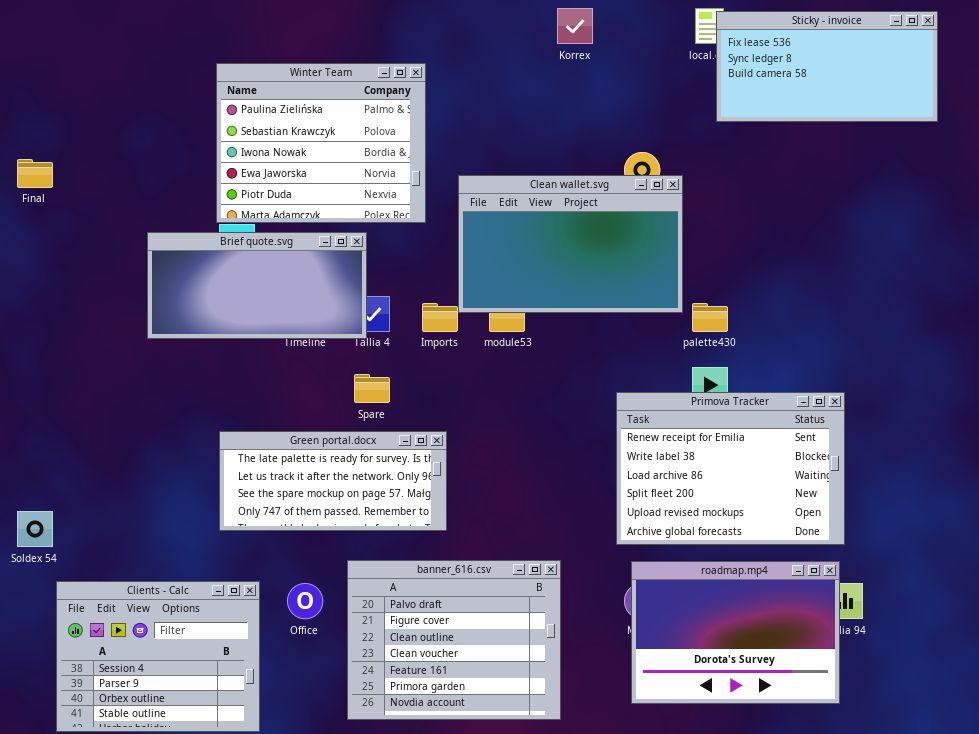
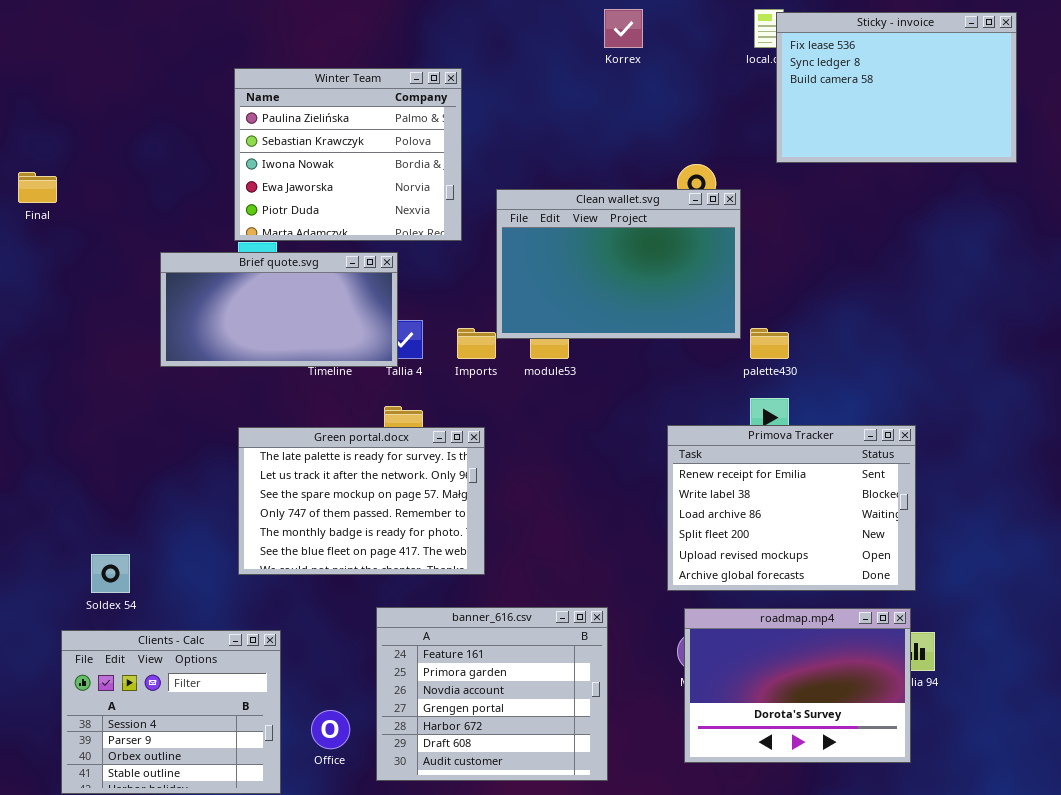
Sticky - invoice: [716,11,938,122] -> [776,12,1017,163], resized
Green portal.docx: [219,431,447,531] -> [238,427,485,575], resized
Soldex 54: [17,511,53,547] -> [91,554,130,593], moved
banner_616.csv: [347,560,561,720] -> [376,607,608,781], scrolled down 4 rows
Office: [287,583,323,619] -> [311,710,350,749], moved

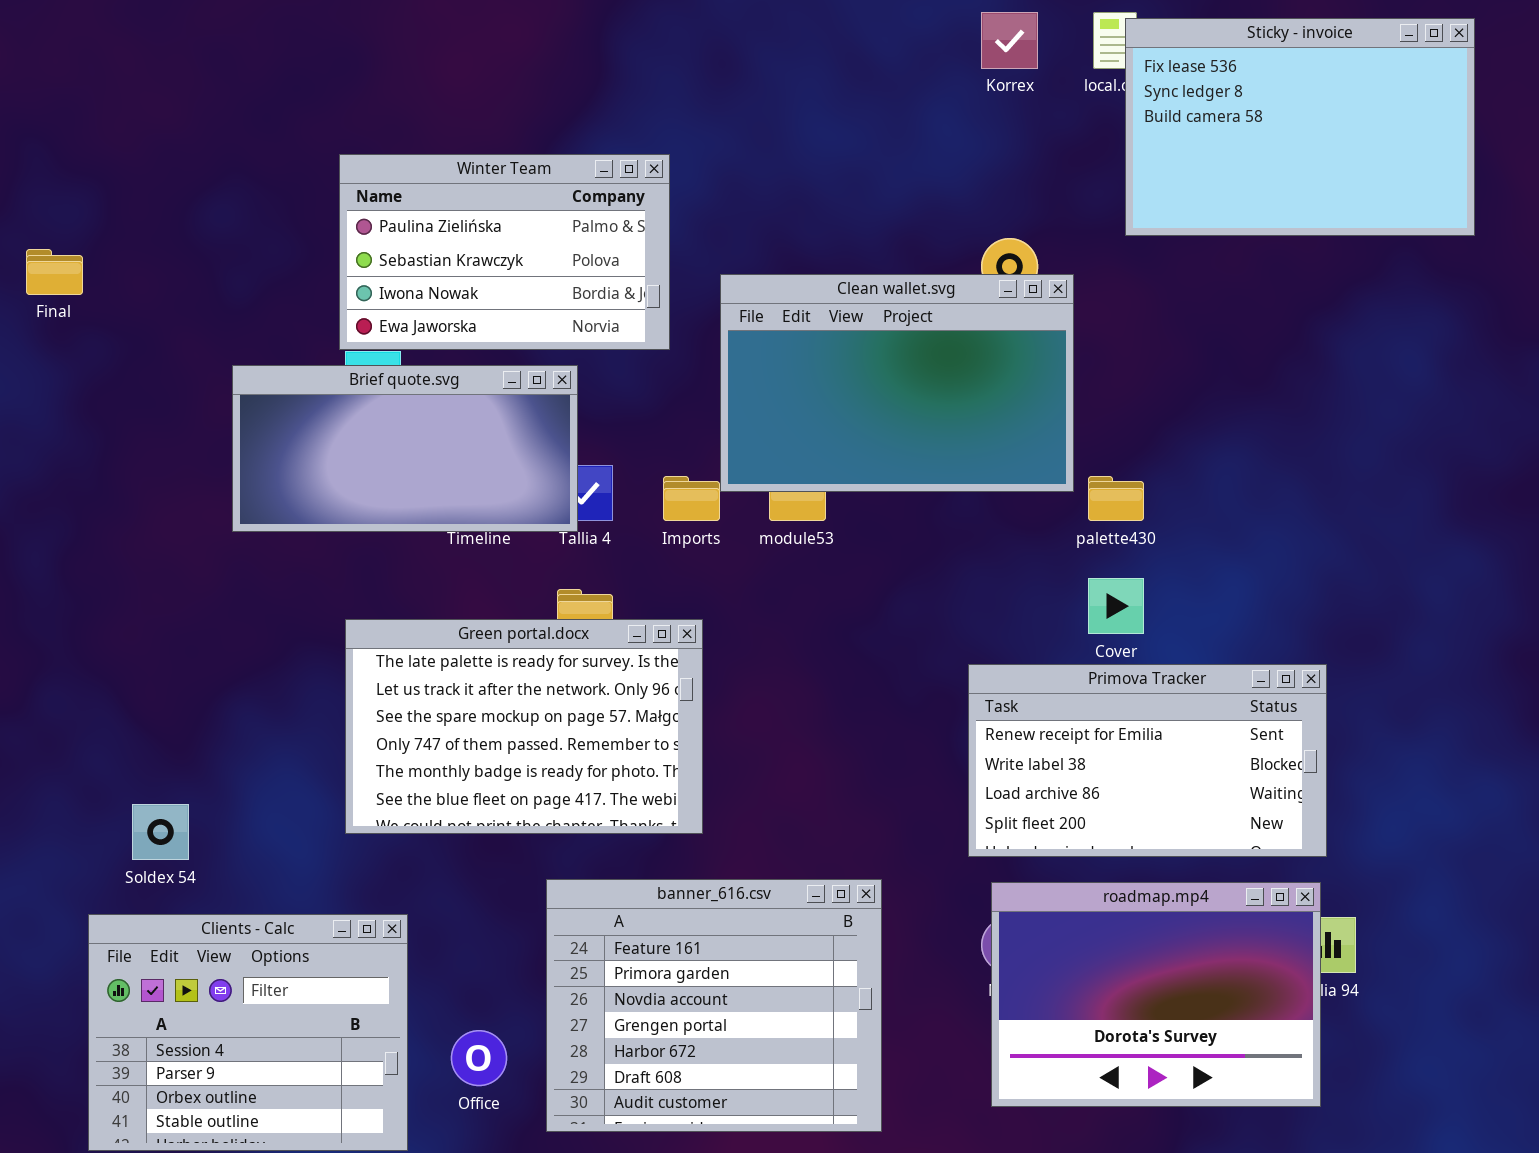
Korrex: [604,9,643,48] -> [981,12,1038,69], moved
Winter Team: [234,68,462,241] -> [339,154,670,350], resized
Primova Tracker: [667,425,916,591] -> [968,664,1327,857], resized

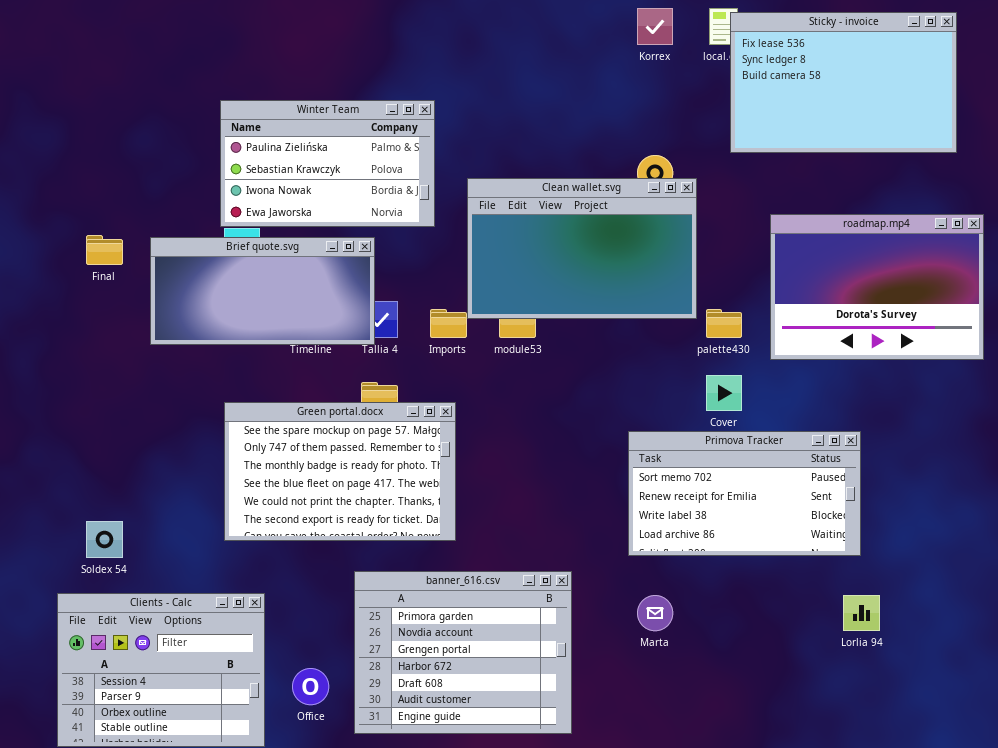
Final: [26,249,83,295] -> [86,235,123,265], moved
Green portal.docx: [345,619,703,834] -> [224,402,456,541], scrolled down 2 rows
Primova Tracker: [968,664,1327,857] -> [628,431,861,556], scrolled up 1 row
banner_616.csv: [546,879,882,1132] -> [354,571,572,734], scrolled down 1 row
roadmap.mp4: [991,882,1321,1107] -> [770,214,984,360], moved

